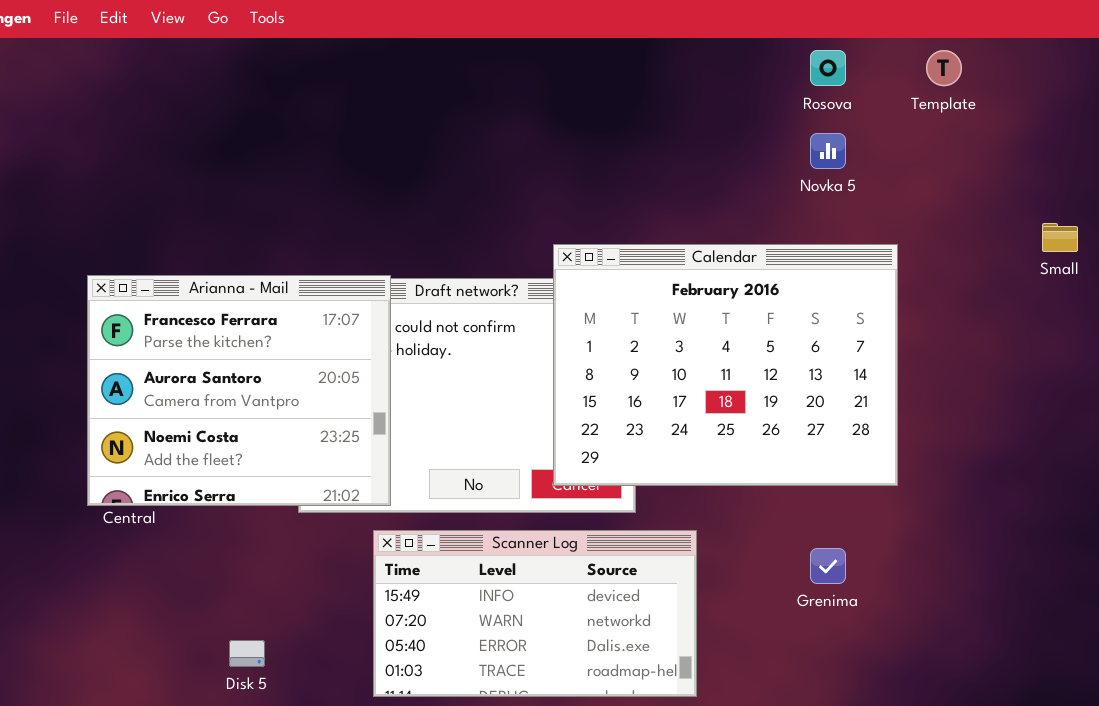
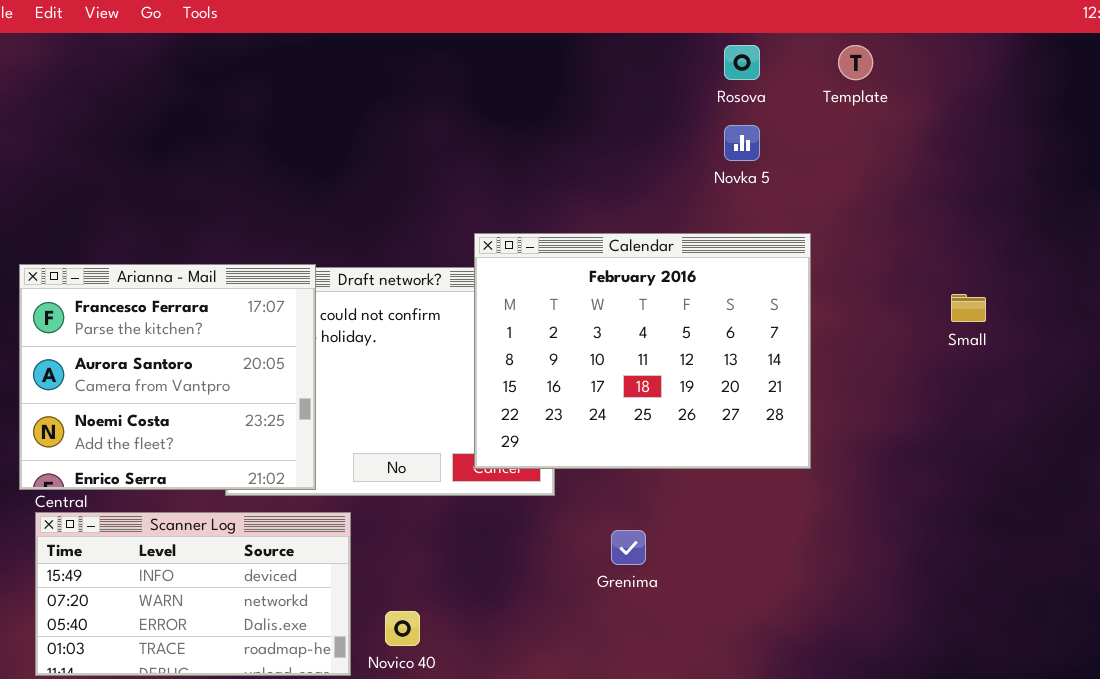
Small: [1042,223,1078,252] -> [951,294,986,322], moved
Scanner Log: [373,530,697,697] -> [35,512,351,676], moved
Grenima: [810,548,846,584] -> [611,530,646,565], moved

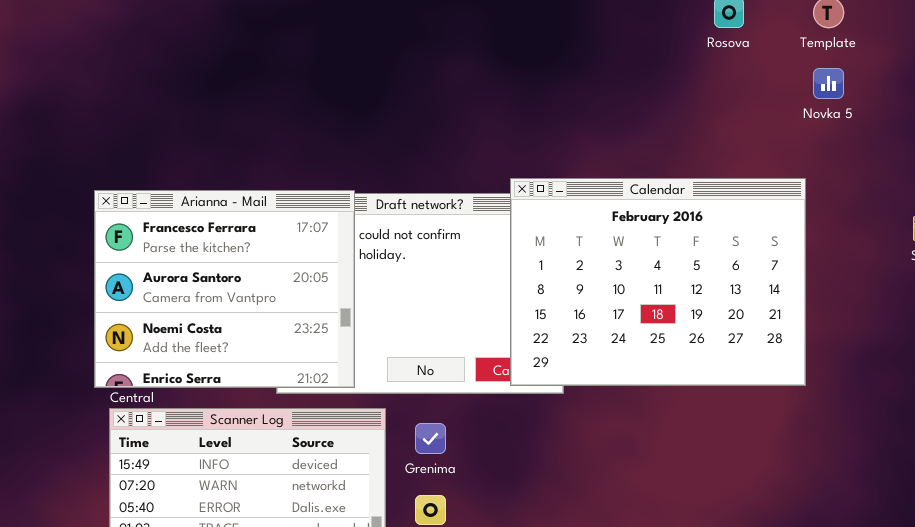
Novka 5: [724,125,760,161] -> [813,68,844,99], moved
Calendar: [474,233,811,469] -> [510,178,806,386], moved
Grenima: [611,530,646,565] -> [415,423,446,454], moved

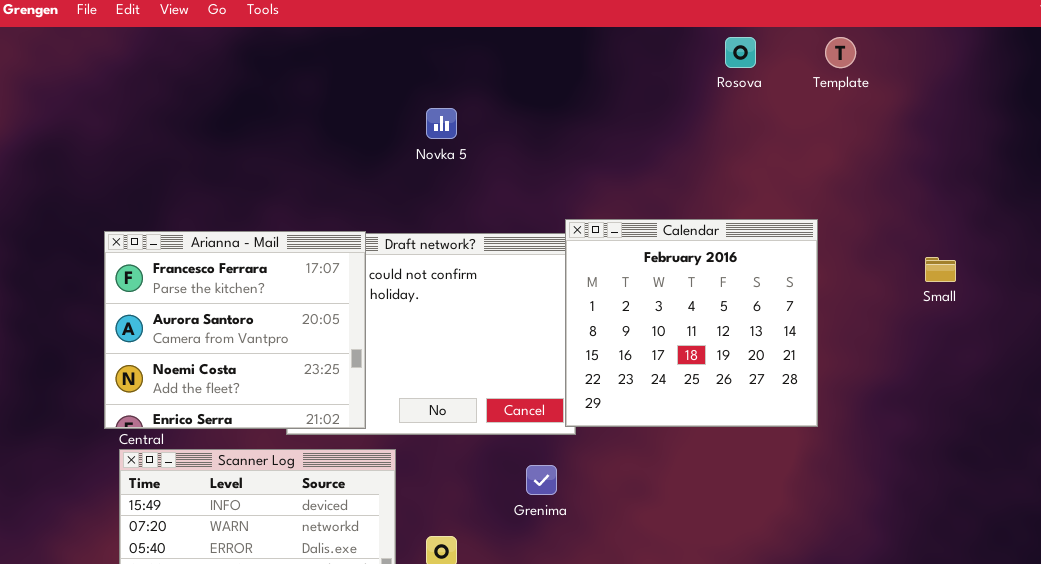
Novka 5: [813,68,844,99] -> [426,108,457,139], moved
Calendar: [510,178,806,386] -> [565,219,818,427], resized
Grenima: [415,423,446,454] -> [526,465,557,495], moved

